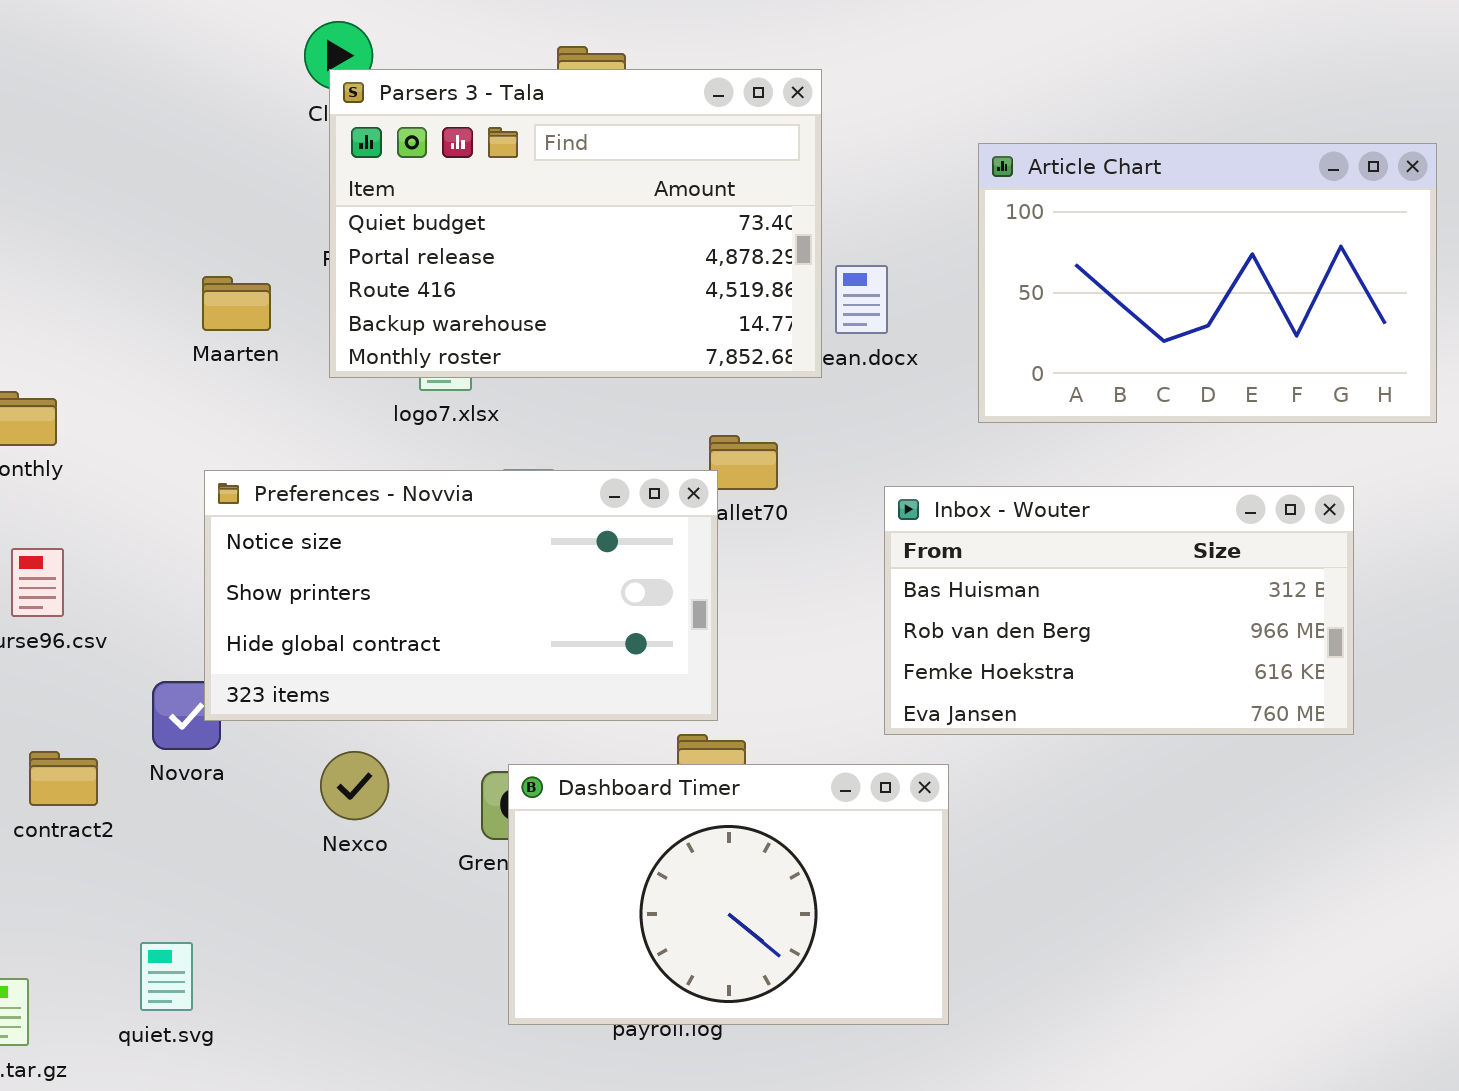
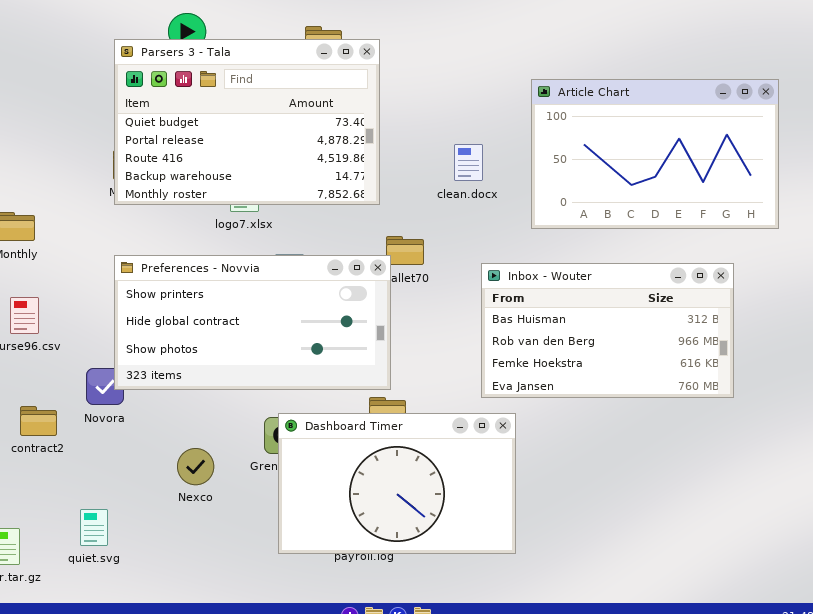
Parsers 3 - Tala: [329,69,822,378] -> [114,39,380,205], moved
Preferences - Novvia: [204,470,718,721] -> [114,255,391,390], scrolled down 1 row
Nexco: [320,751,389,820] -> [177,448,214,485], moved

